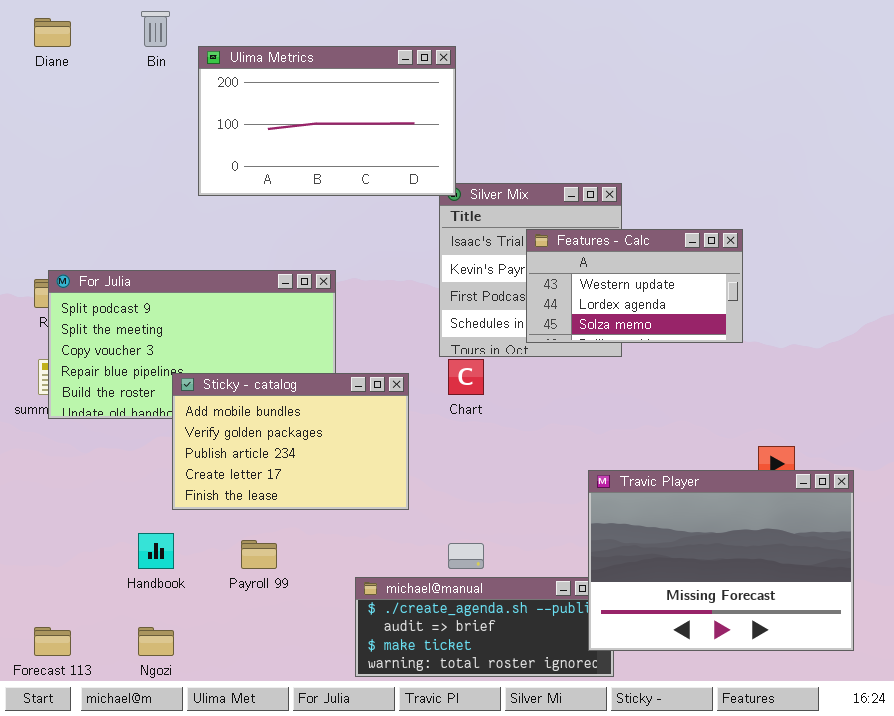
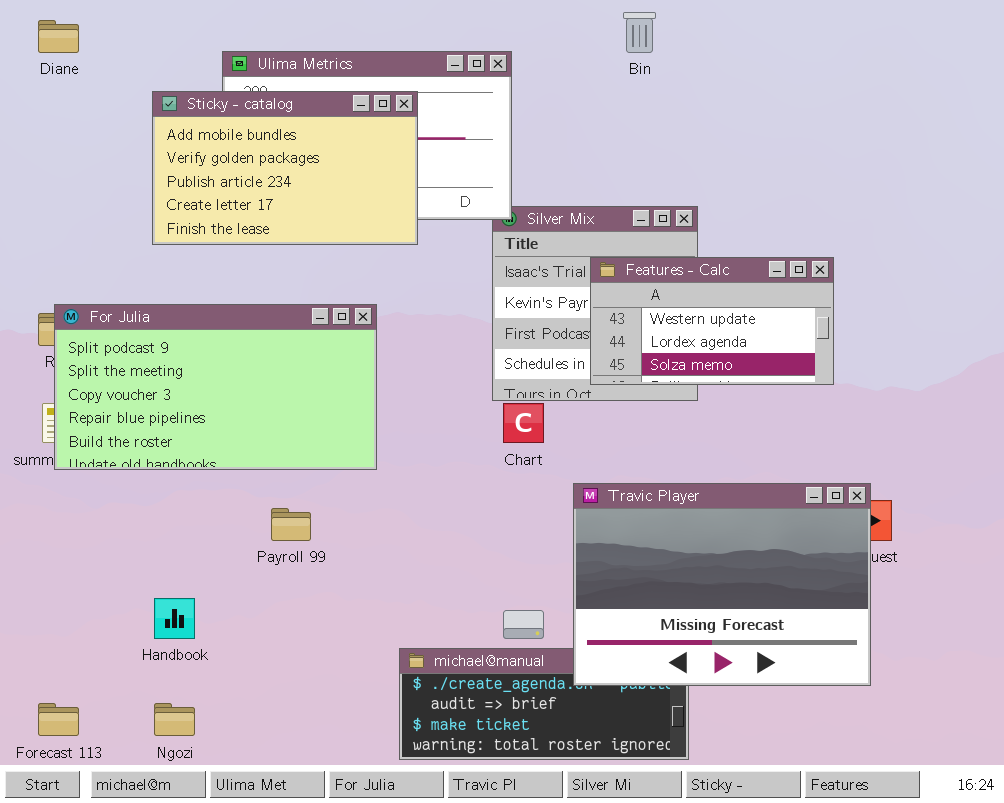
Bin: [141,11,170,47] -> [623,12,656,53], moved
Sticky - catalog: [172,373,409,510] -> [152,91,418,245], moved
Travic Player: [588,470,854,651] -> [573,483,871,686], moved
Payroll 99: [241,540,277,569] -> [271,508,311,541], moved

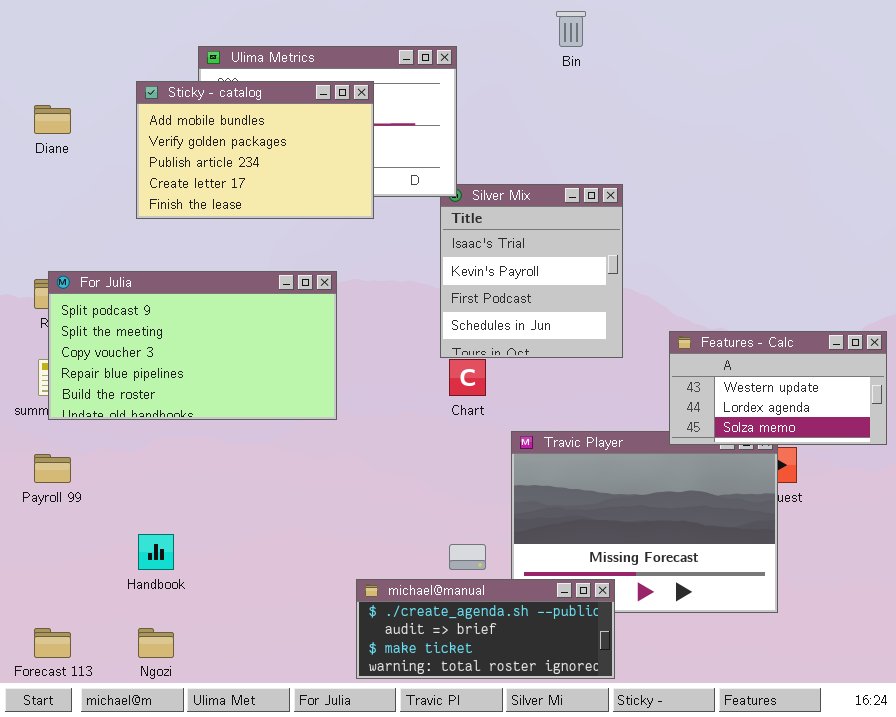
Diane: [38,20,79,53] -> [34,105,71,134], moved
Features - Calc: [590,257,834,385] -> [669,331,887,445], moved
Payroll 99: [271,508,311,541] -> [34,454,71,483], moved
michael@manual: [399,648,689,760] -> [356,579,615,679], raised

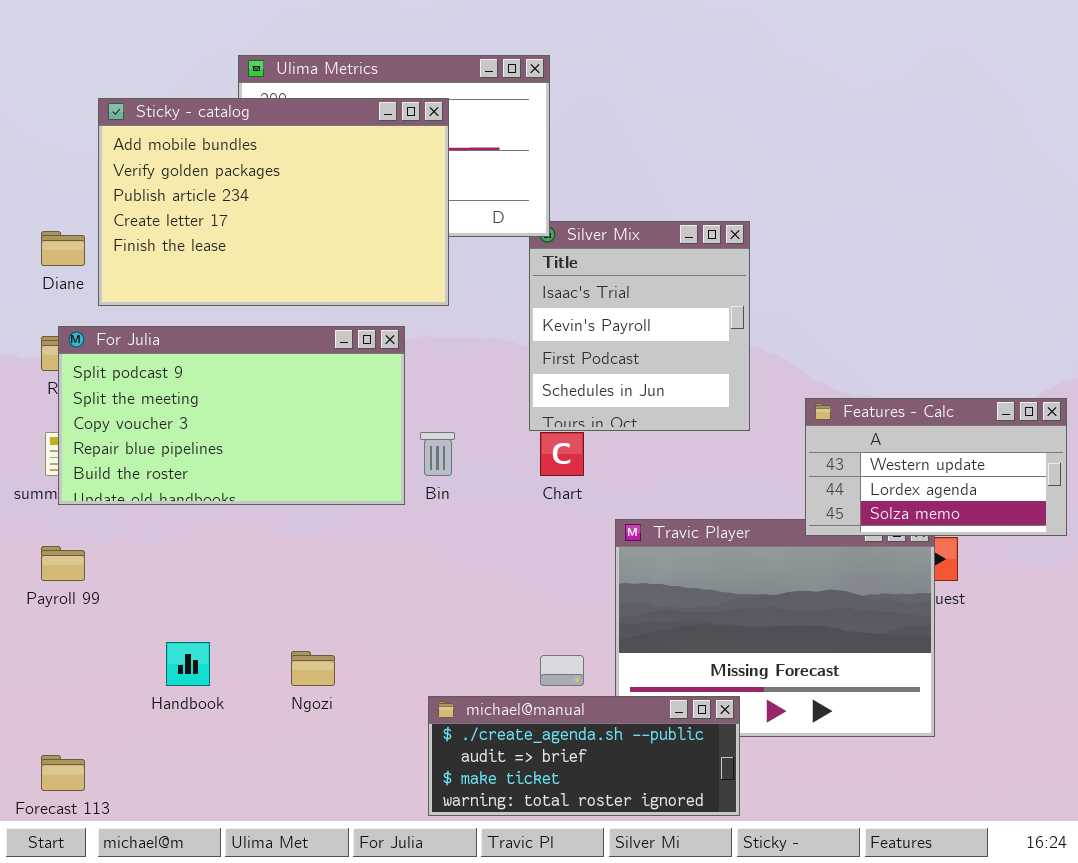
Bin: [556,11,586,47] -> [420,432,455,476], moved
Sticky - catalog: [136,81,374,219] -> [98,98,449,306], resized
Diane: [34,105,71,134] -> [41,231,85,266], moved
Ngozi: [138,628,174,658] -> [291,651,335,686], moved

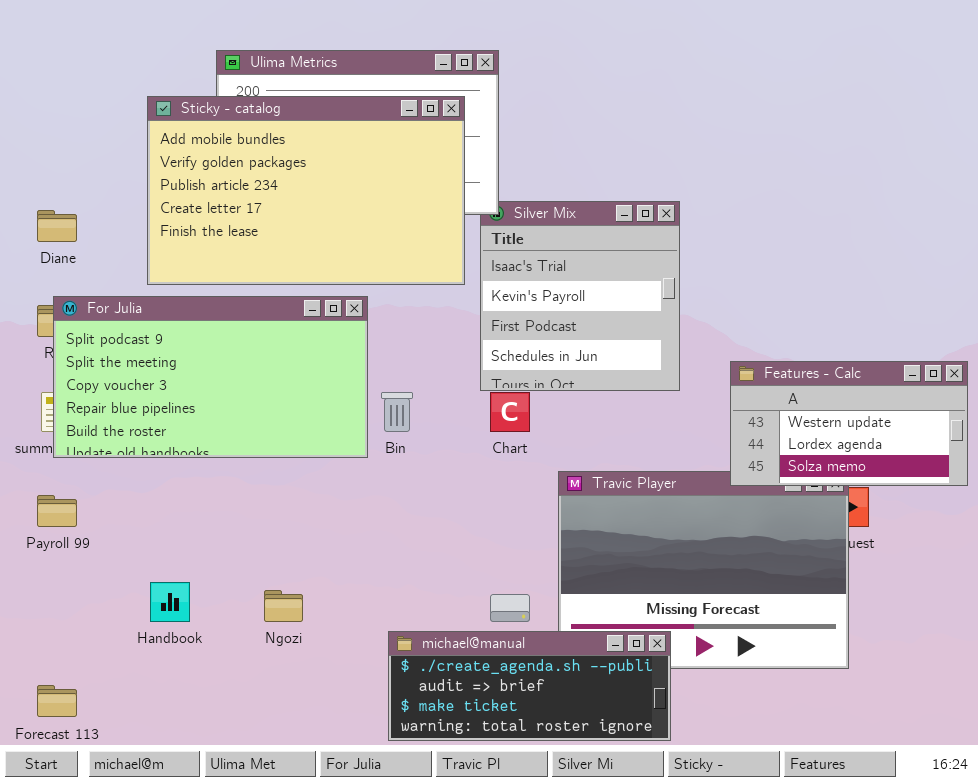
Sticky - catalog: [98,98,449,306] -> [147,96,465,285], moved

